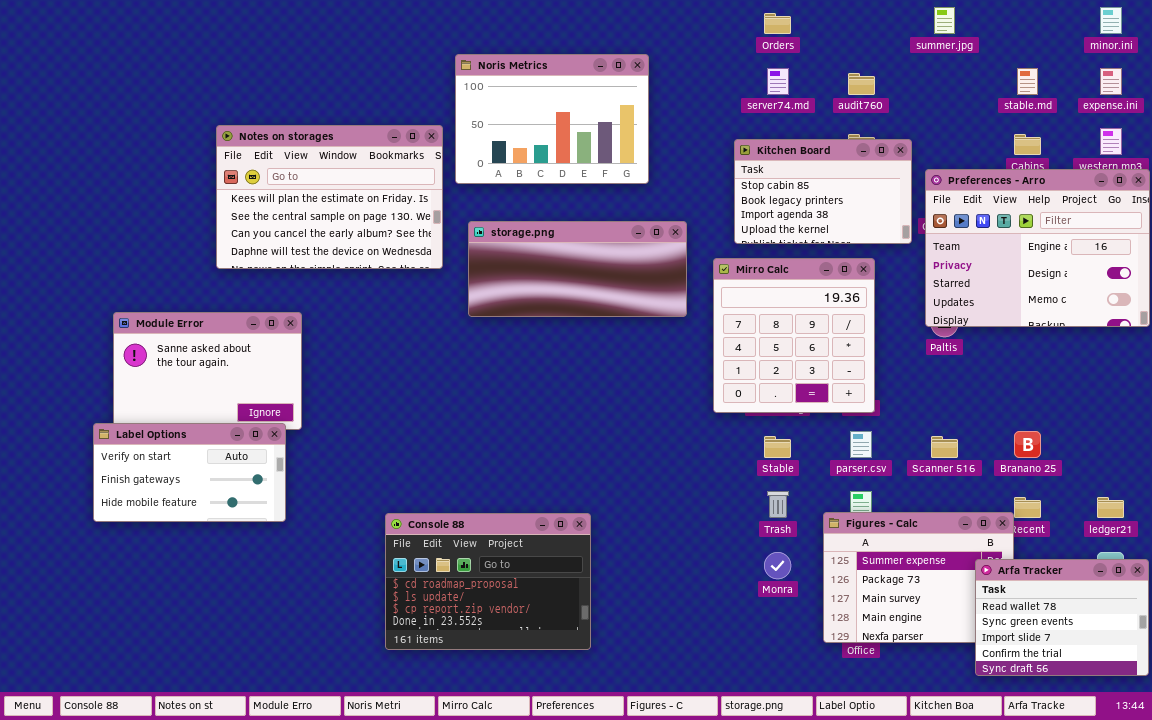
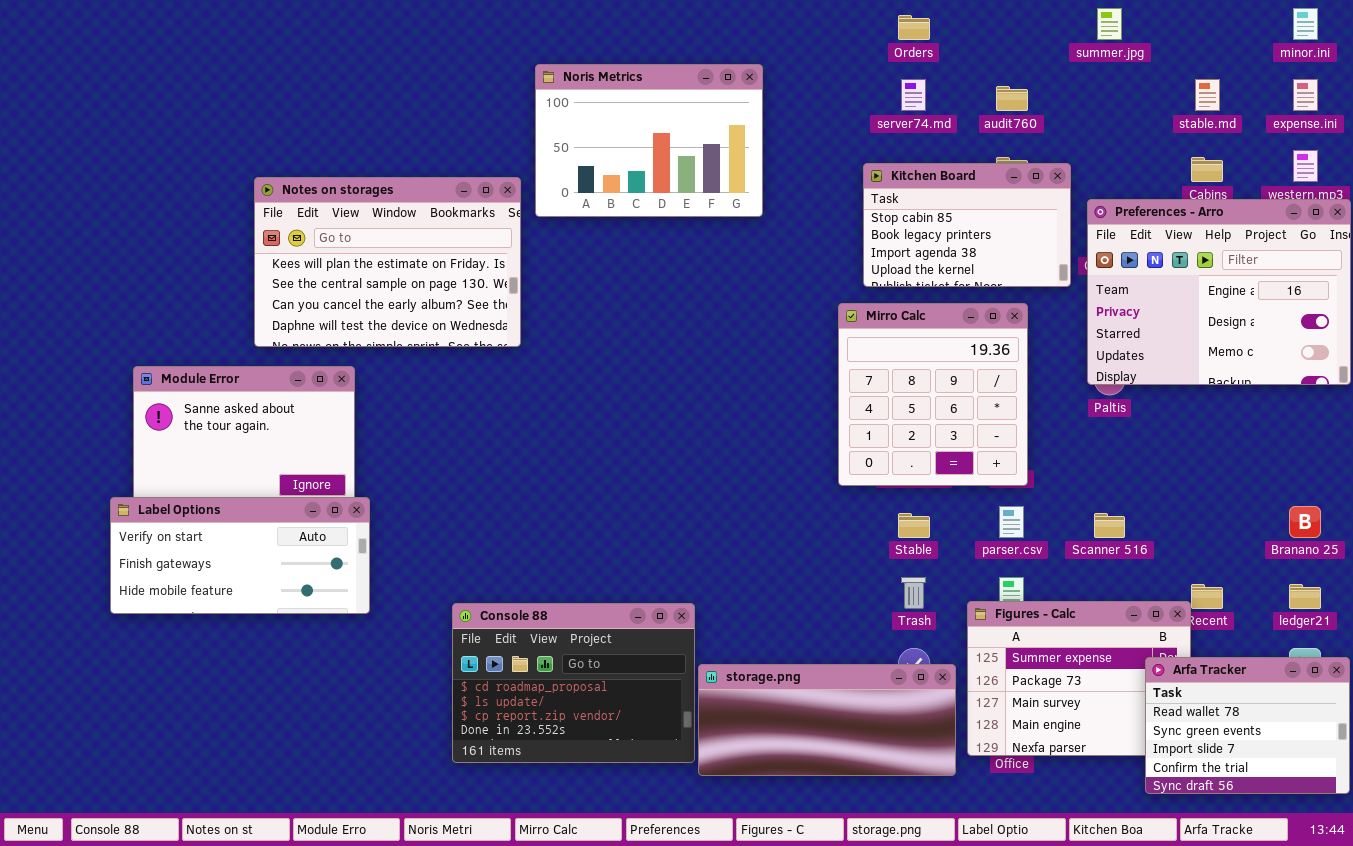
Notes on storages: [216,125,443,269] -> [254,177,521,347], moved
storage.png: [468,221,687,317] -> [698,664,956,776], moved
Label Options: [93,423,286,522] -> [110,497,370,614], resized
Branano 25: [1014,431,1041,458] -> [1289,506,1321,538], moved

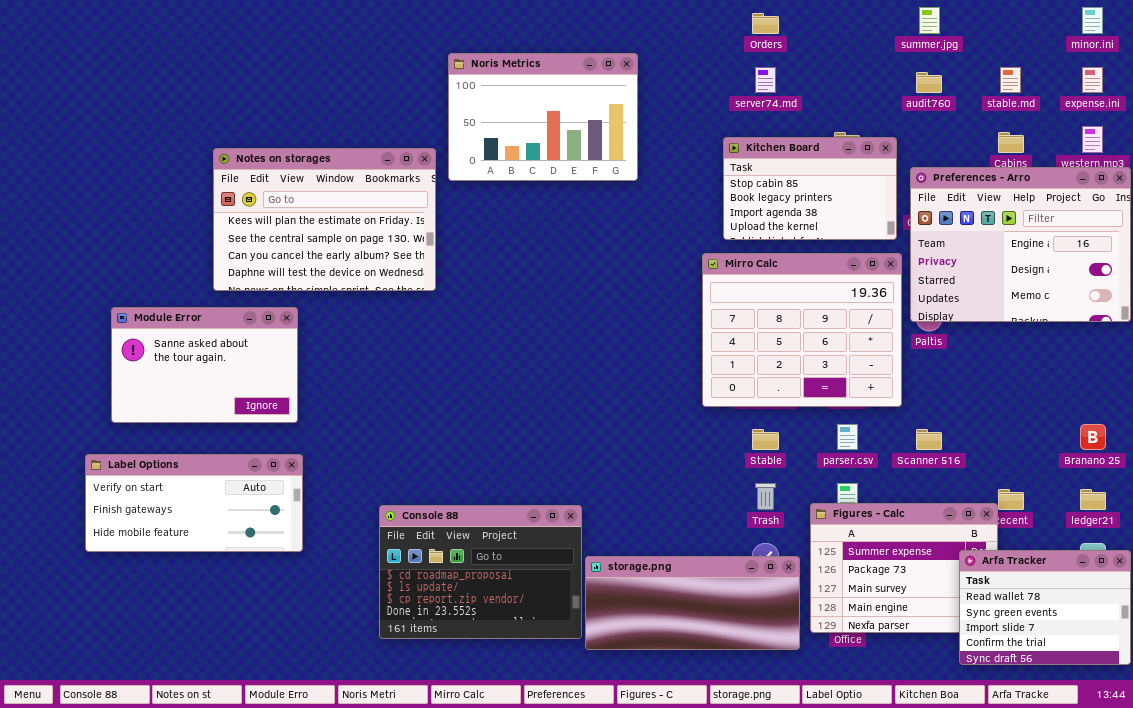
audit760: [996,86,1028,111] -> [916,72,942,93], moved
Mirro Calc: [838,303,1028,486] -> [702,253,902,407], resized
Label Options: [110,497,370,614] -> [85,454,303,552], moved

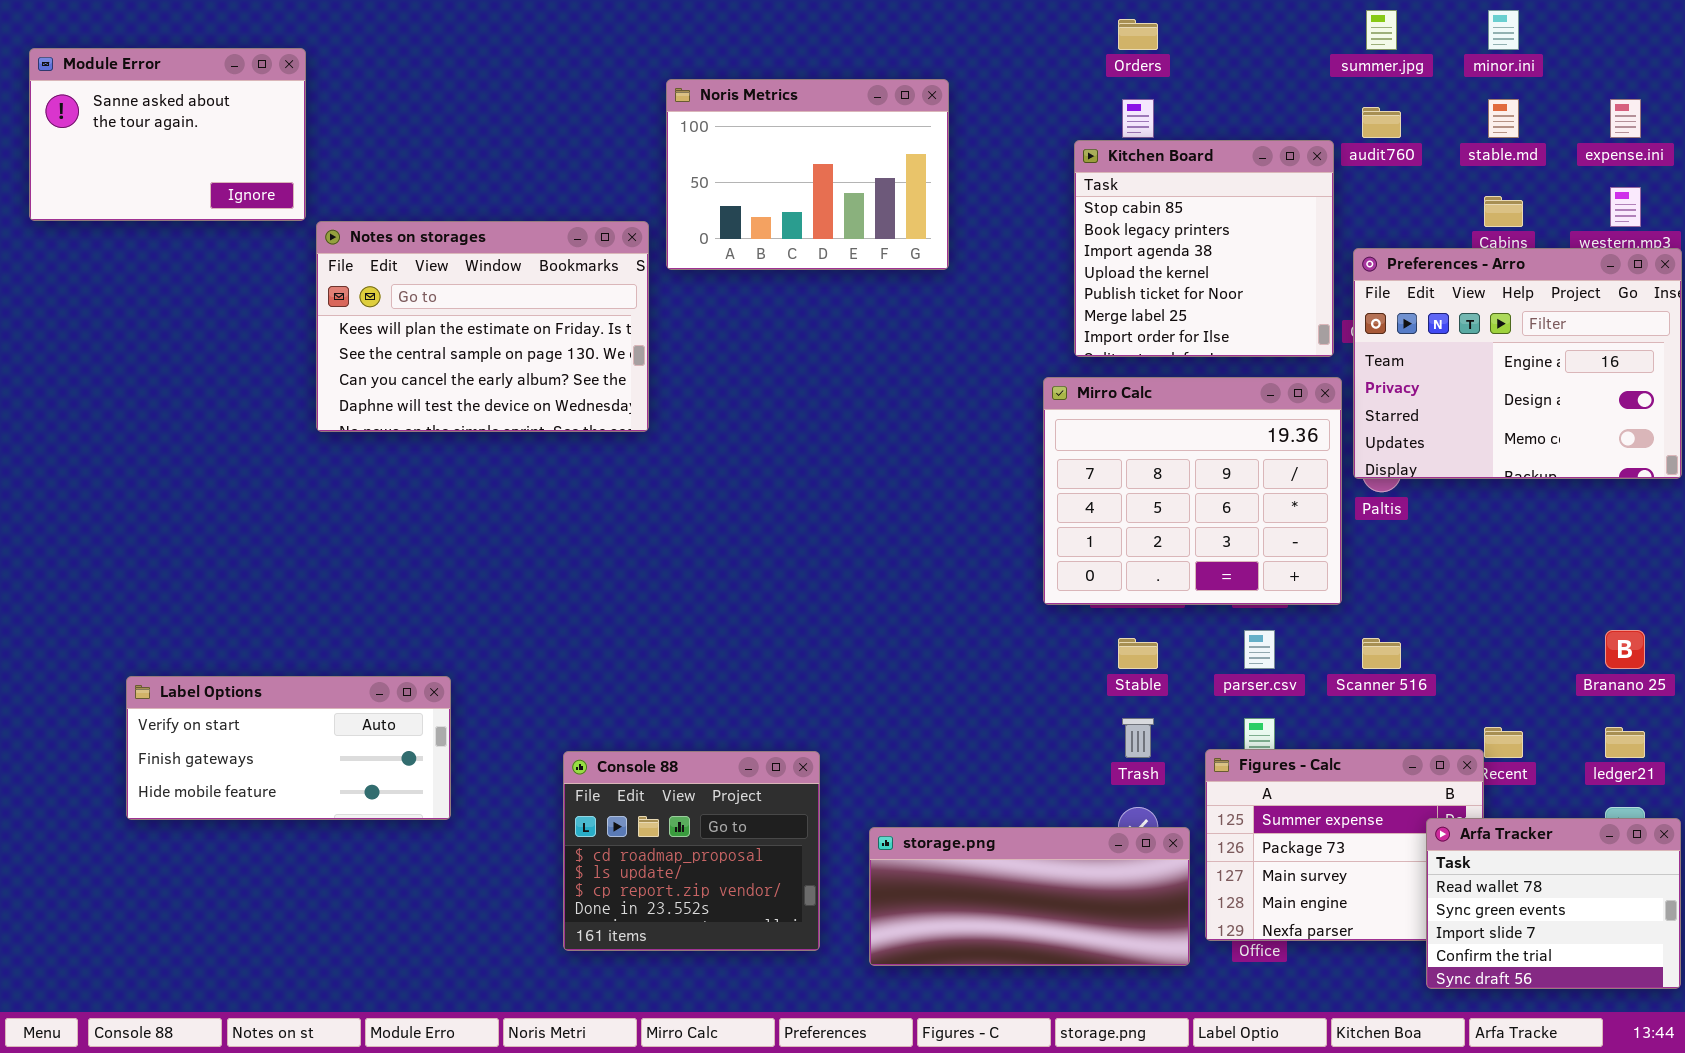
minor.ini: [1082,7,1103,34] -> [1488,10,1519,50], moved
Kitchen Board: [723,137,897,240] -> [1074,140,1334,357], resized
Module Error: [111,307,298,423] -> [29,48,306,221], moved
Console 88: [379,505,582,639] -> [563,751,820,951], resized

